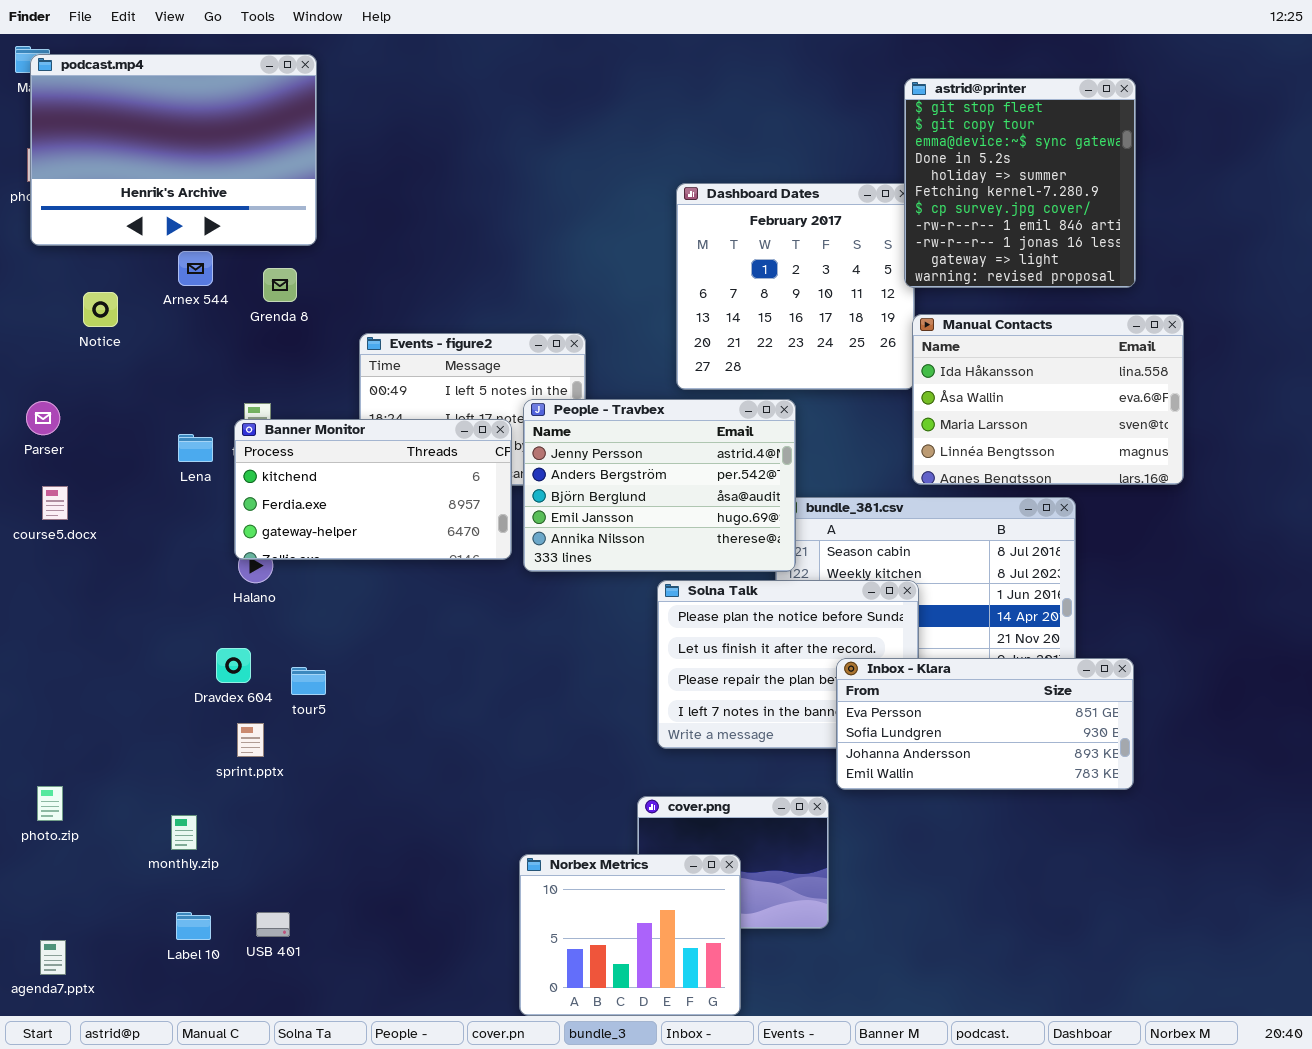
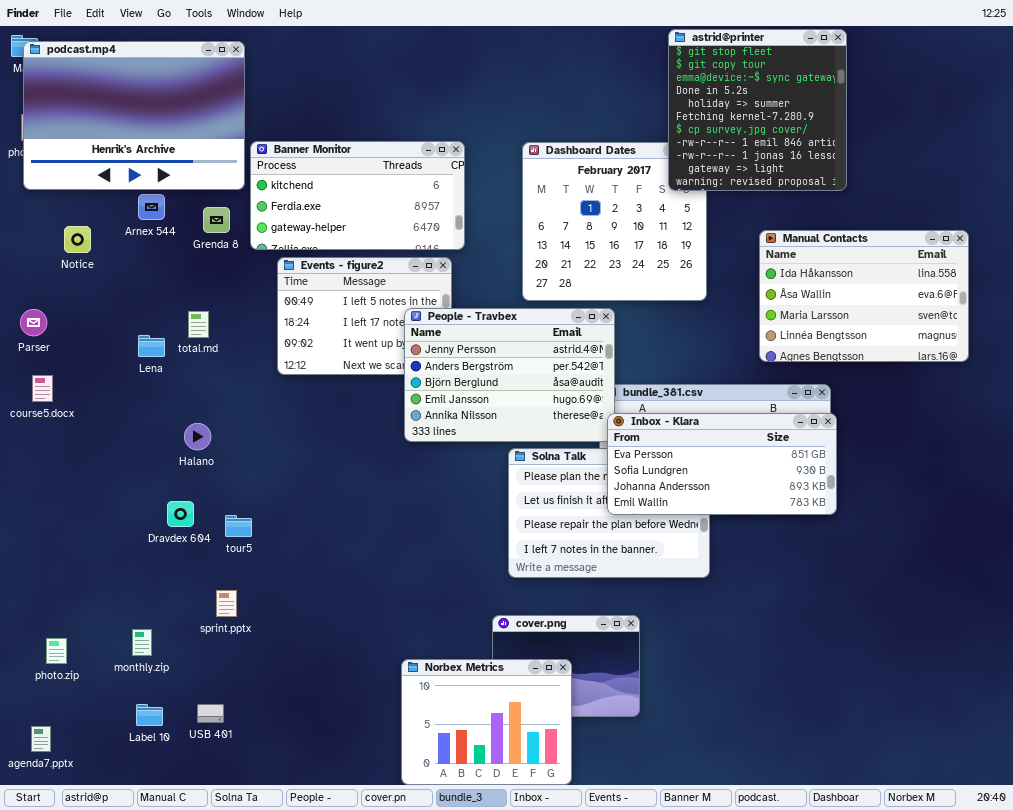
astrid@printer: [904,78,1136,288] -> [668,29,847,191], moved
Manual Contacts: [912,314,1184,485] -> [759,230,969,362], moved
Banner Monitor: [234,419,512,560] -> [250,141,465,250], moved
Inbox - Klara: [836,658,1134,790] -> [607,413,837,515], moved
sprint.pptx: [237,723,264,757] -> [216,590,237,617], moved
photo.zip: [37,786,63,821] -> [46,638,67,664], moved

